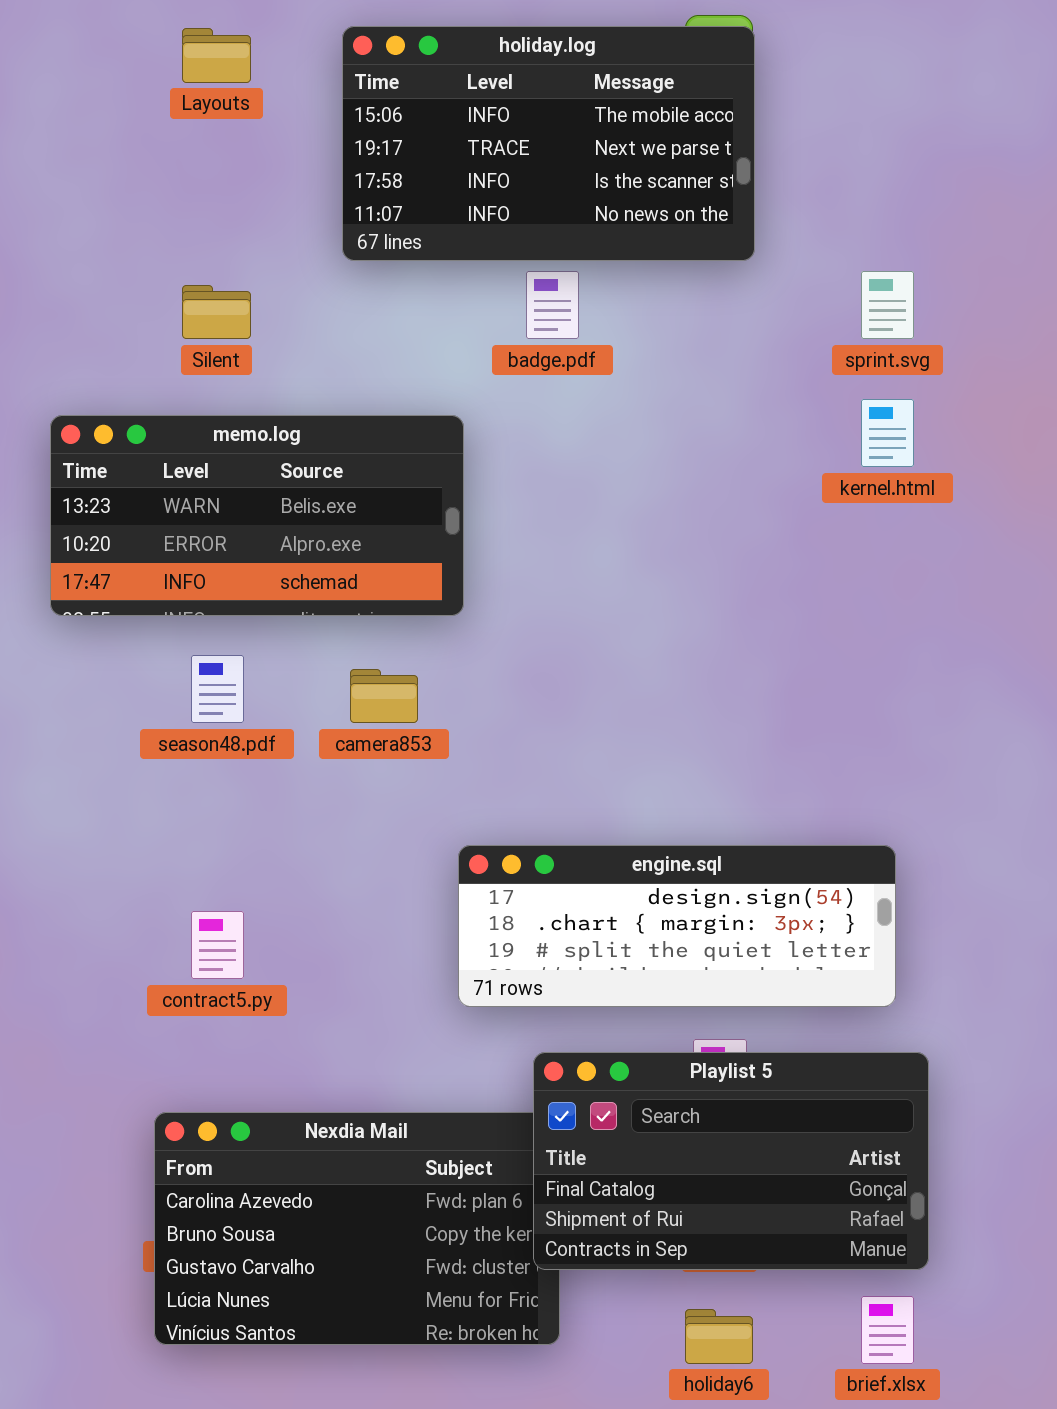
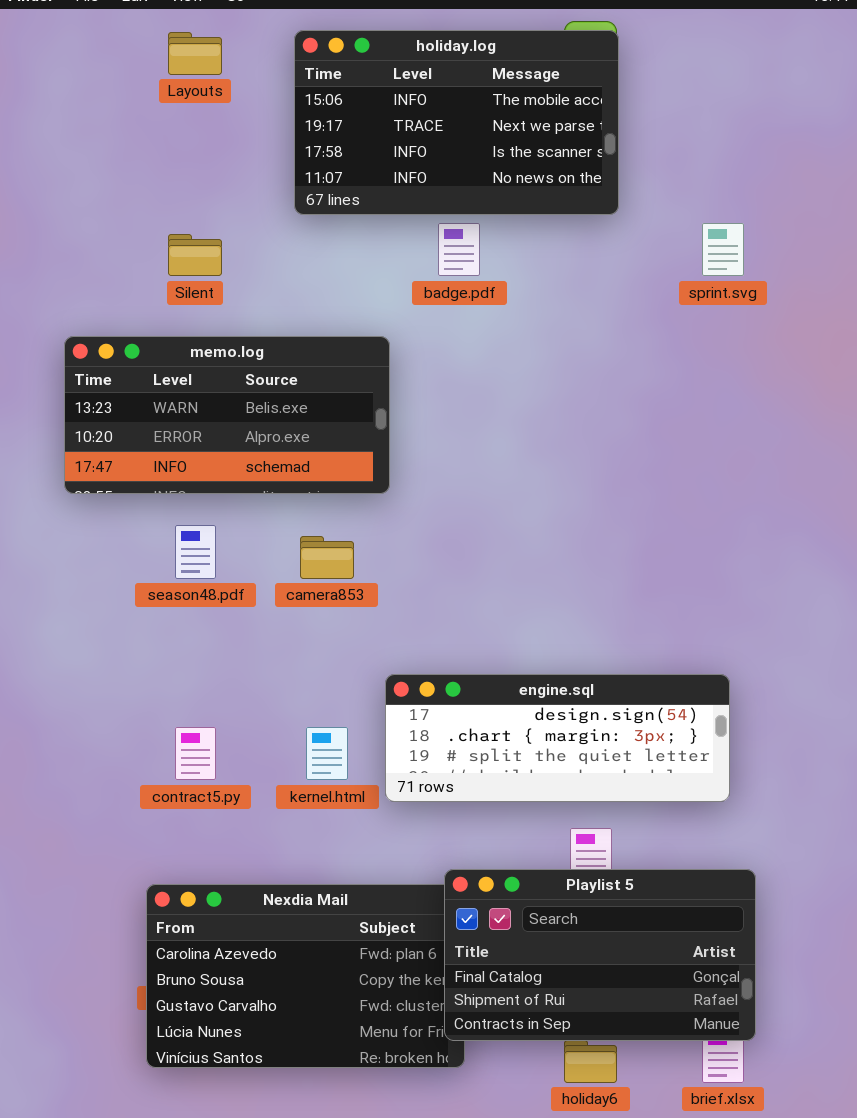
kernel.html: [861,399,914,467] -> [306,727,348,780], moved
Playlist 5: [533,1052,929,1270] -> [444,869,756,1041], moved

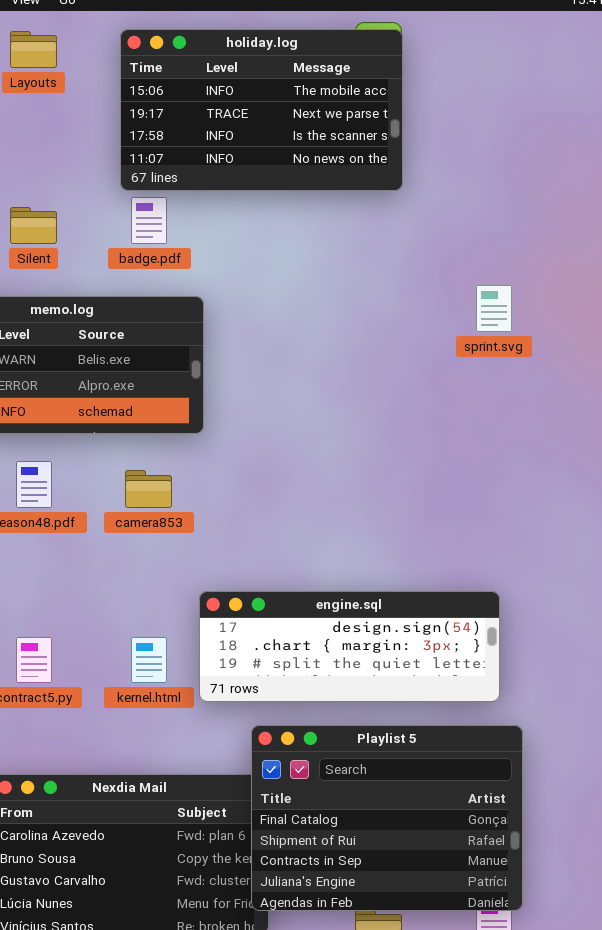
badge.pdf: [438,223,480,276] -> [131,197,167,244], moved
sprint.svg: [702,223,744,276] -> [476,285,512,332], moved
Playlist 5: [444,869,756,1041] -> [251,725,523,911], resized

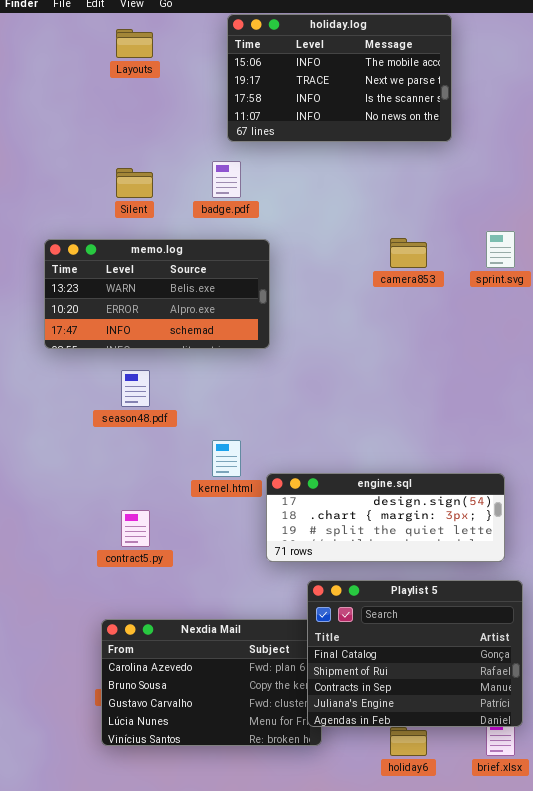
holiday.log: [120,29,403,191] -> [227,14,452,142], moved
camera853: [125,470,172,508] -> [390,238,427,268], moved
kernel.html: [131,637,167,683] -> [212,440,241,477], moved

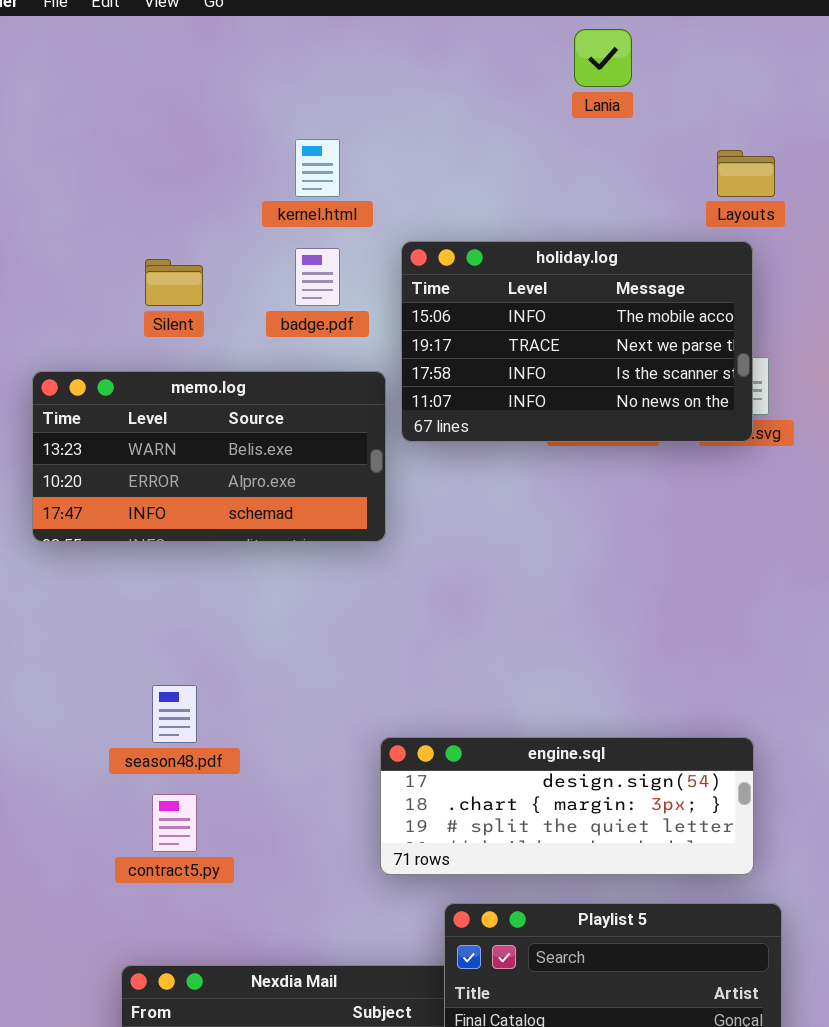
holiday.log: [227,14,452,142] -> [401,241,753,442], moved
Layouts: [116,29,153,58] -> [717,150,775,197], moved
season48.pdf: [121,370,150,407] -> [152,685,197,743], moved
kernel.html: [212,440,241,477] -> [295,139,340,197], moved

